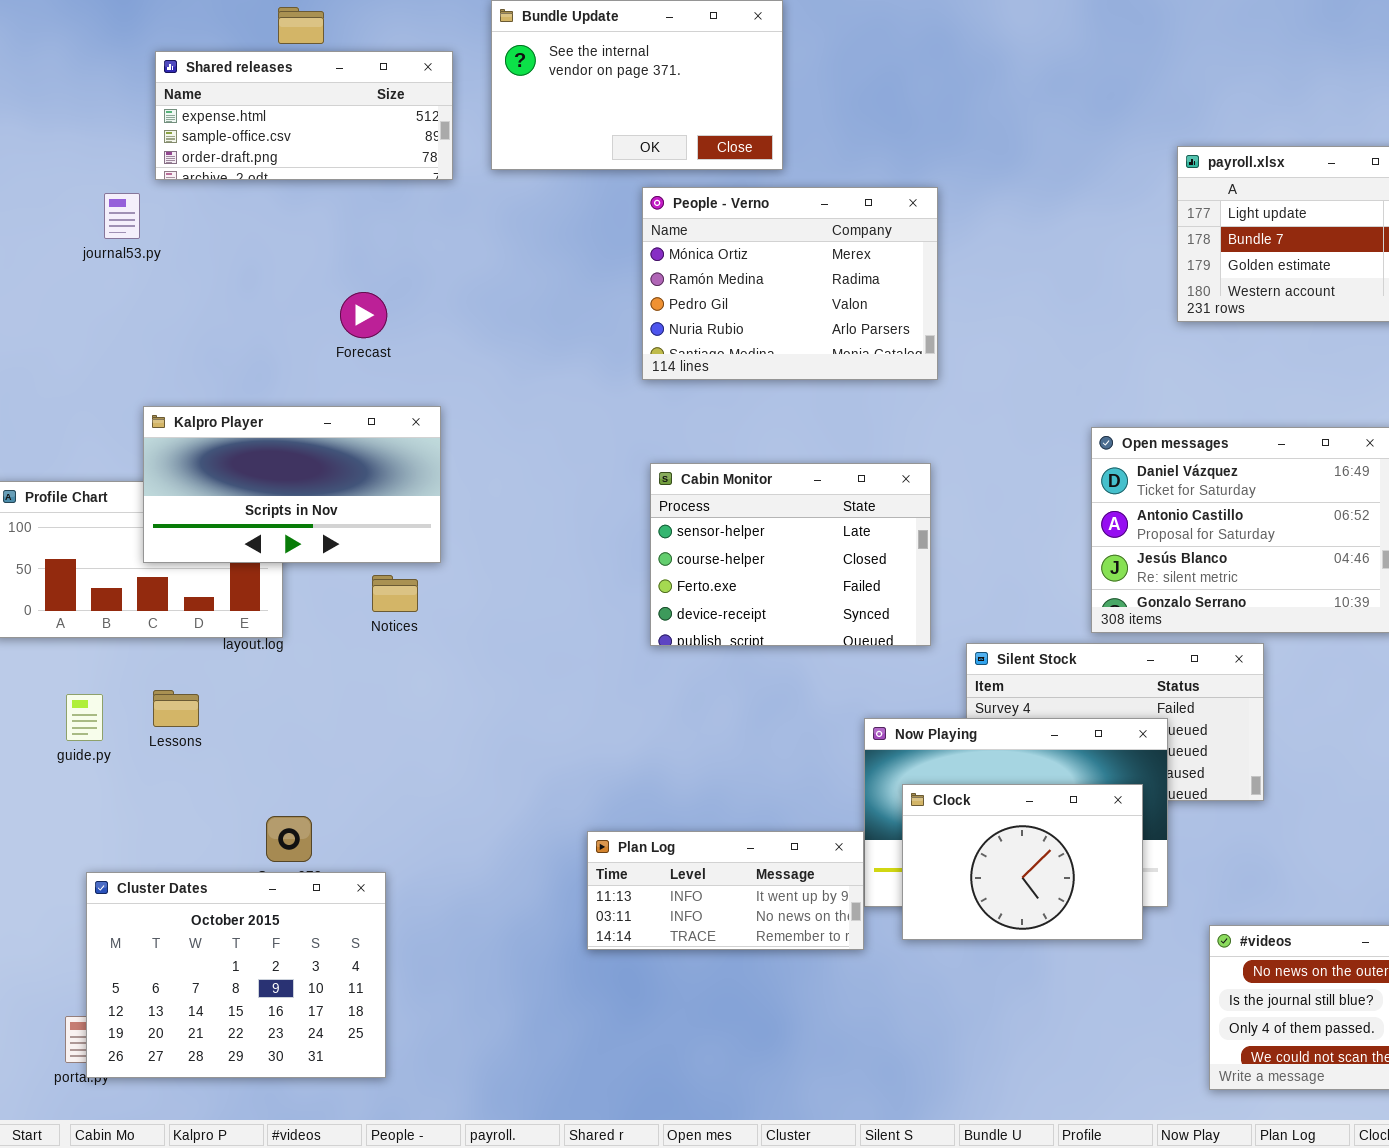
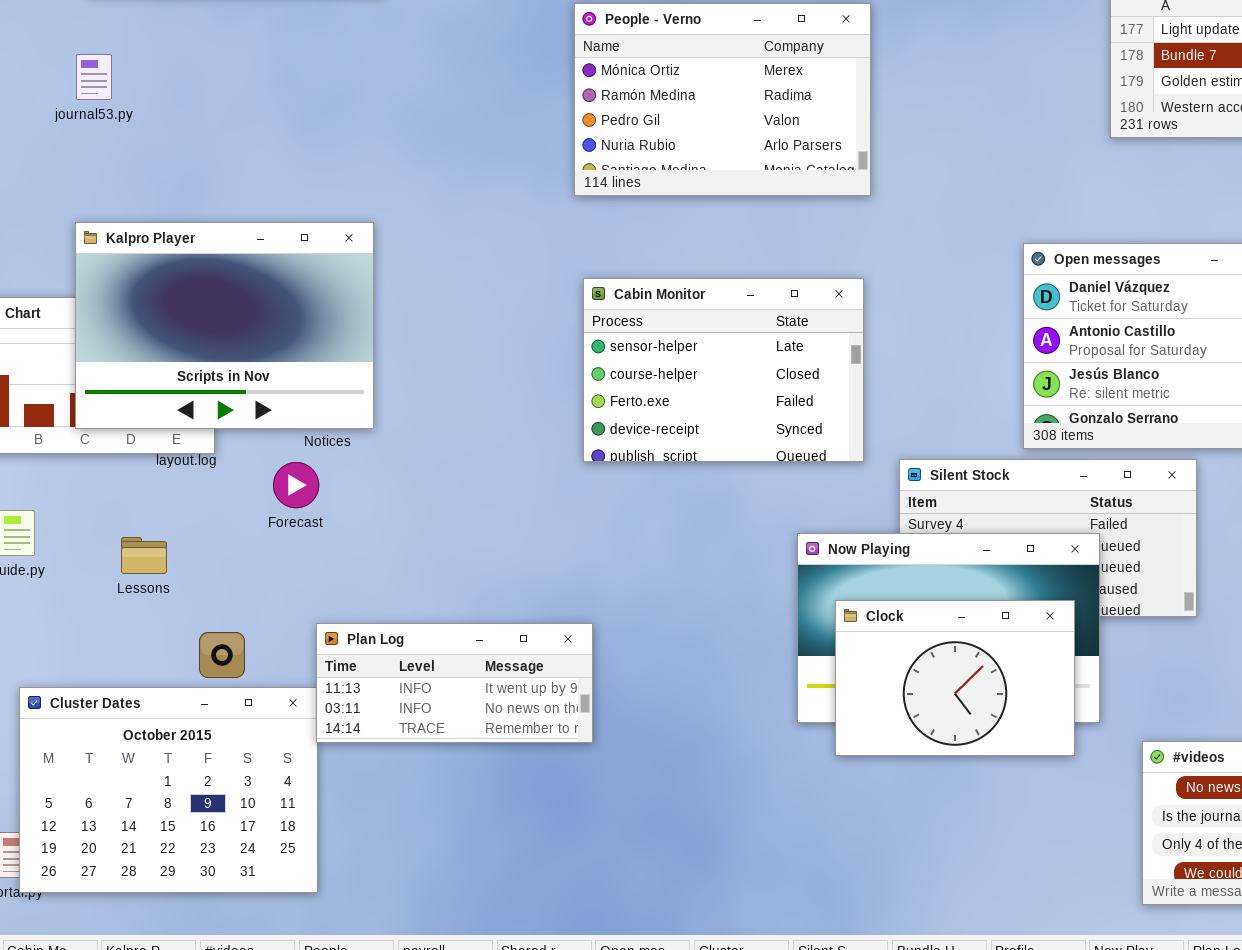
journal53.py: [104,193,140,239] -> [76,54,112,100], moved
Forecast: [340,292,387,338] -> [273,462,319,508], moved
Kalpro Player: [143,406,441,563] -> [75,222,374,429], resized
Lessons: [153,690,199,727] -> [121,537,167,574], moved
Plan Log: [587,831,864,950] -> [316,623,593,743], moved

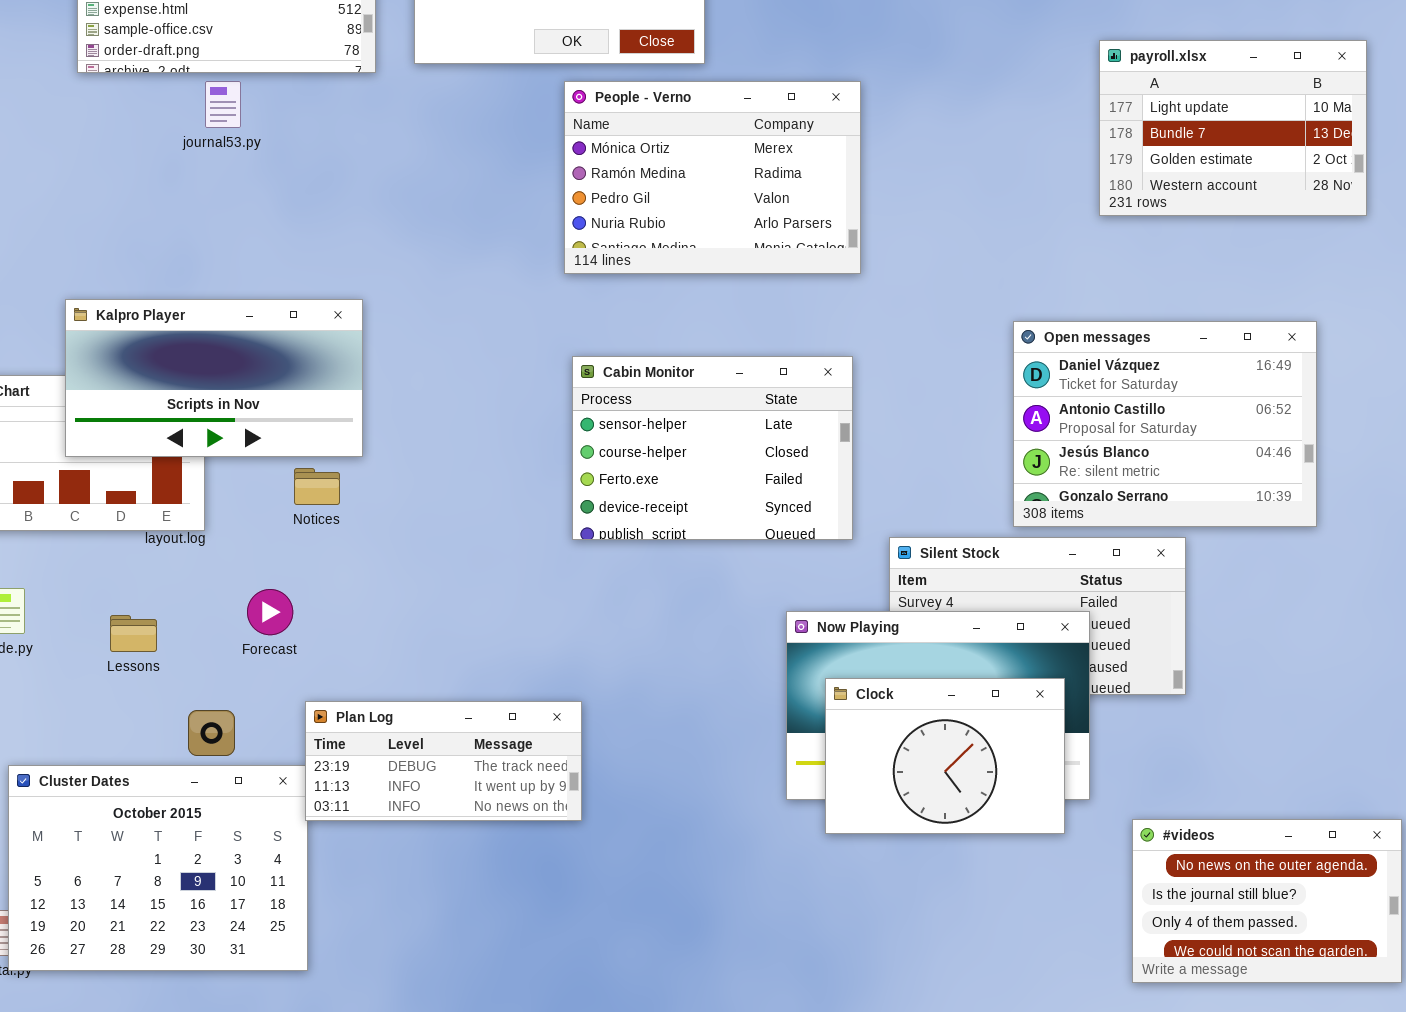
journal53.py: [76,54,112,100] -> [205,81,241,128], moved
Kalpro Player: [75,222,374,429] -> [65,299,363,457], resized
Forecast: [273,462,319,508] -> [247,589,293,635], moved
Plan Log: [316,623,593,743] -> [305,701,582,821], scrolled up 1 row

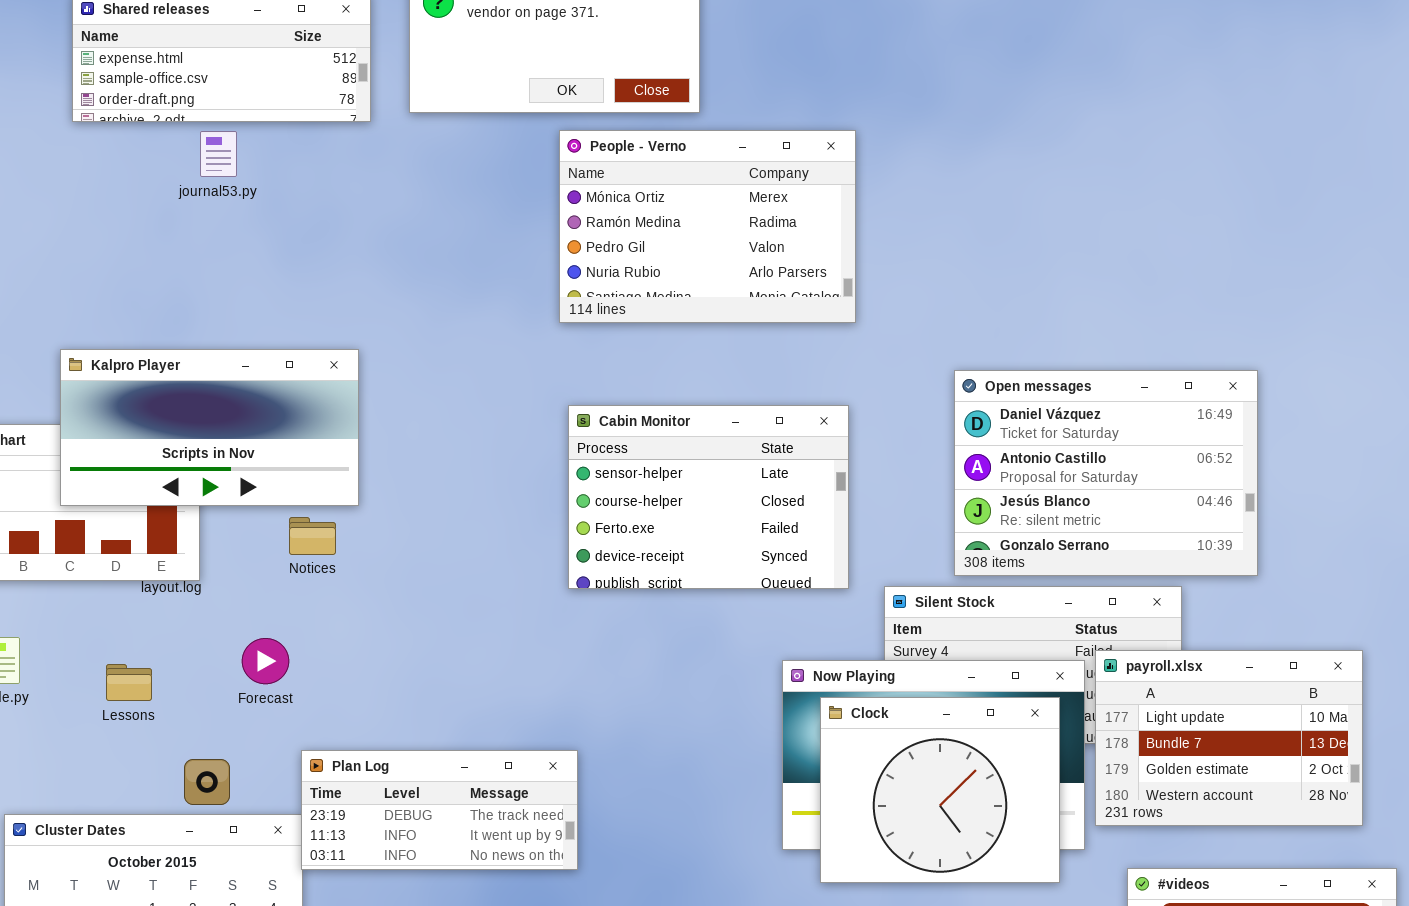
payroll.xlsx: [1099,40,1367,216] -> [1095,650,1363,826], moved
Open messages: [1013,321,1317,527] -> [954,370,1258,576], moved
Clock: [825,678,1065,834] -> [820,697,1060,883], resized

